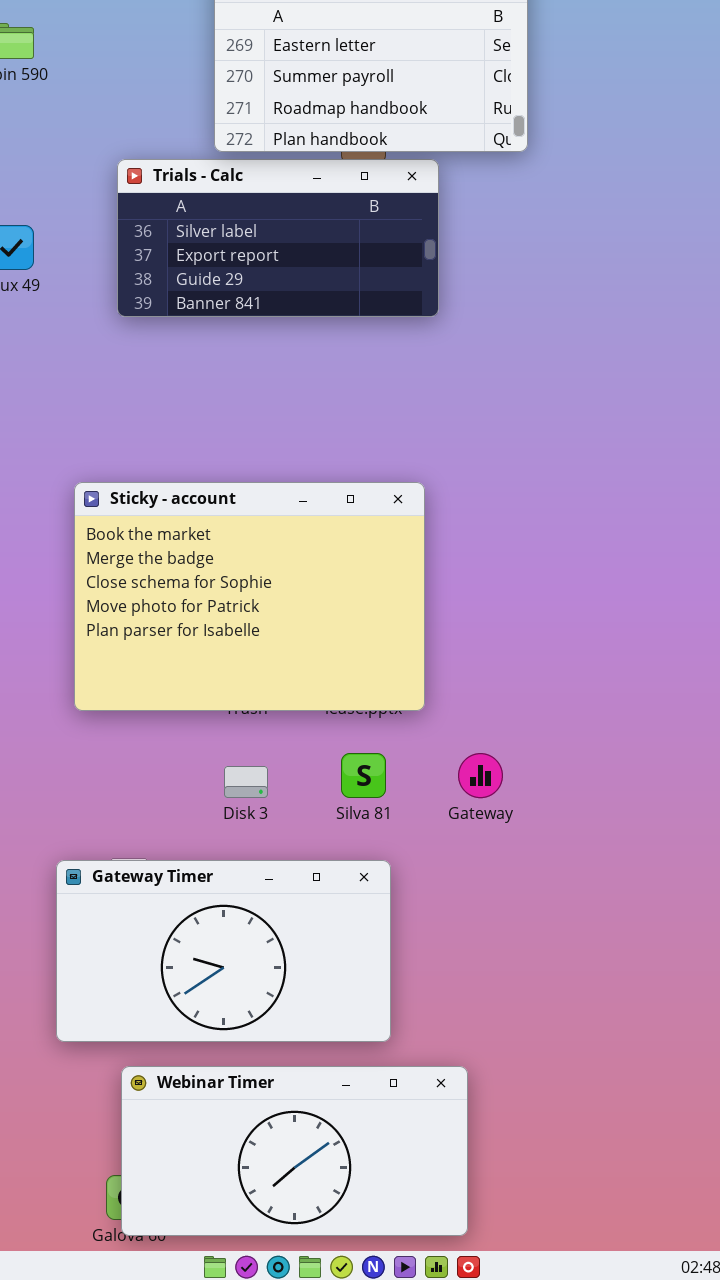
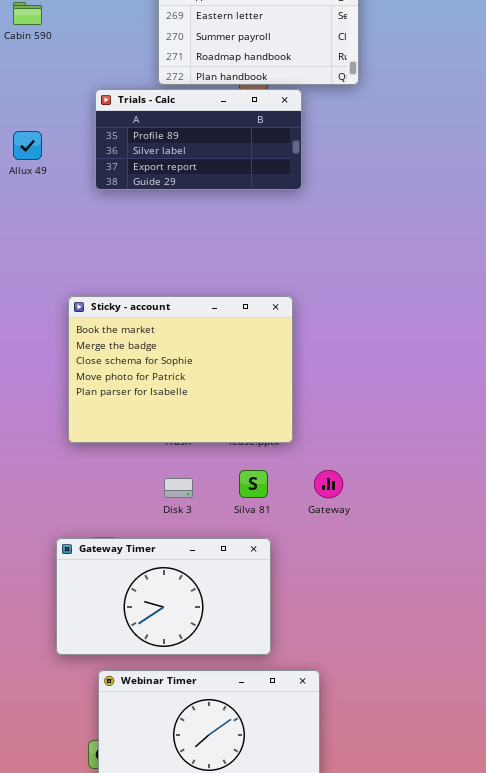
Trials - Calc: [117,159,439,317] -> [95,89,302,190], scrolled up 1 row

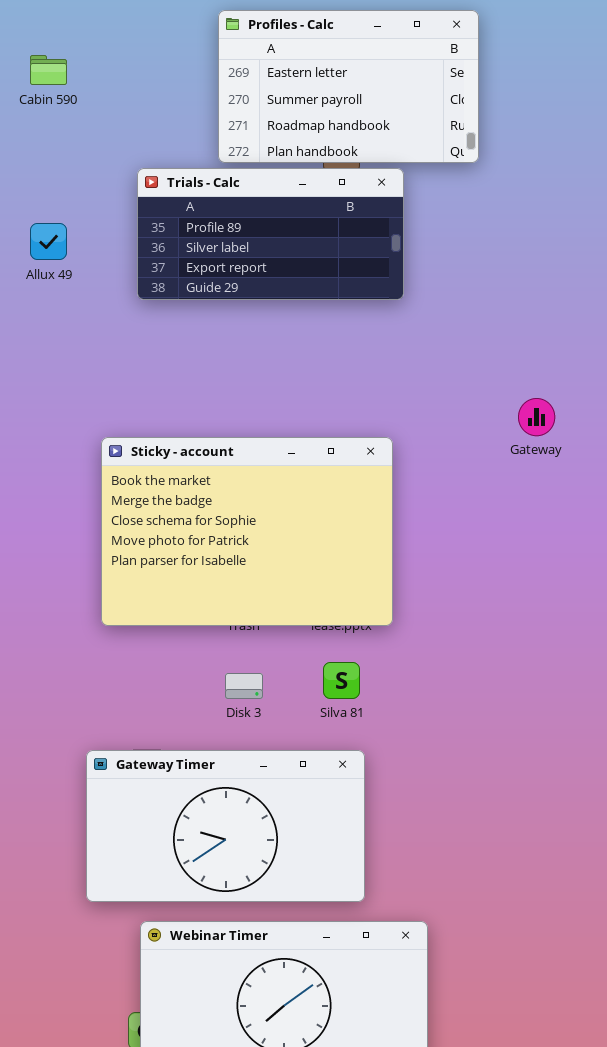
Gateway: [314,470,343,498] -> [518,398,555,436], moved

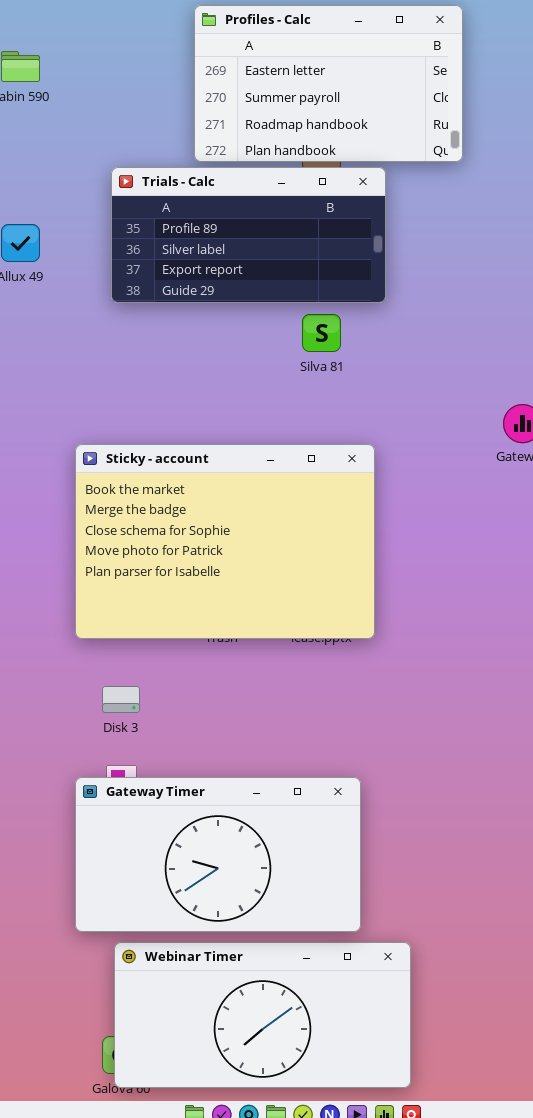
Silva 81: [323,662,360,699] -> [302,314,341,352], moved
Disk 3: [225,673,263,699] -> [102,686,140,713], moved
Gateway Timer: [86,750,365,902] -> [75,777,361,932], moved

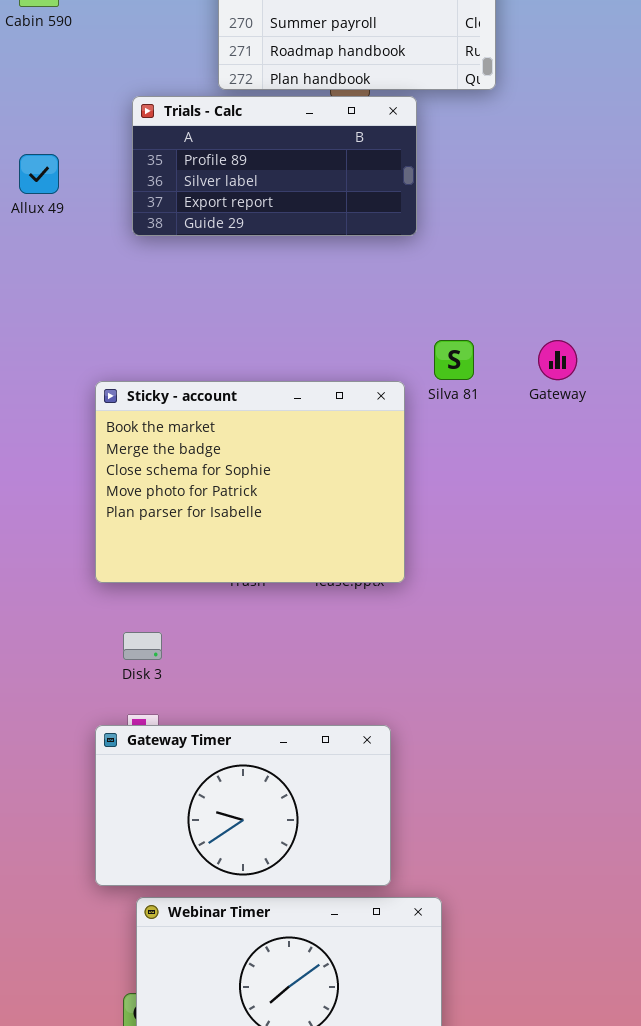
Silva 81: [302,314,341,352] -> [434,340,474,380], moved

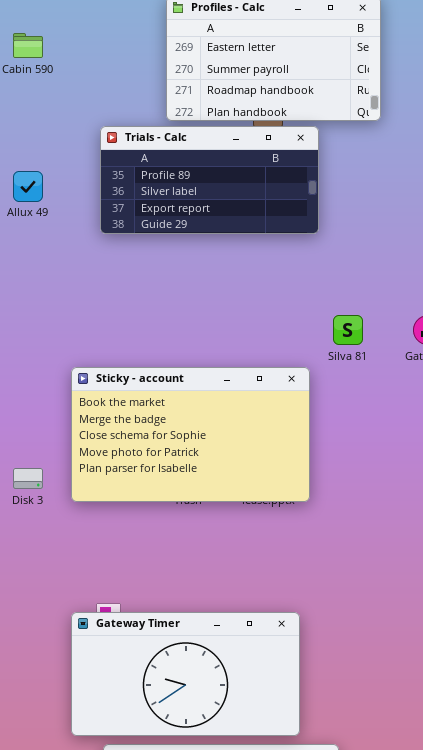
Sticky - account: [95,381,405,583] -> [71,367,310,502], resized
Disk 3: [123,632,162,660] -> [13,468,43,489], moved

